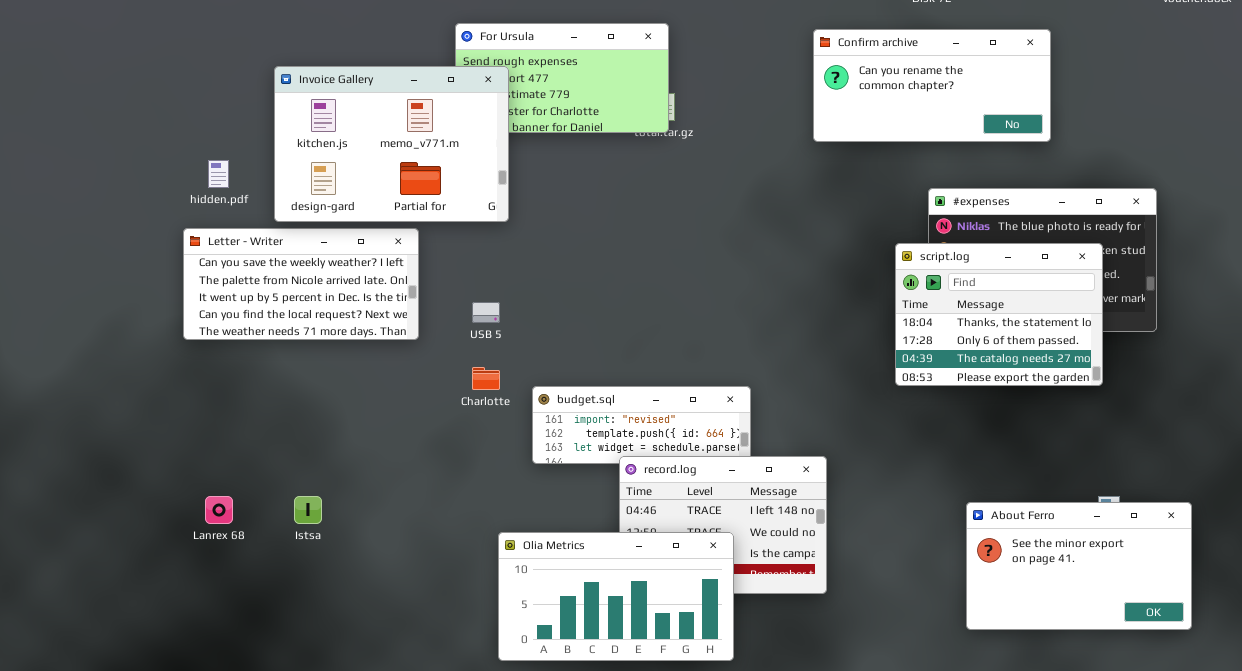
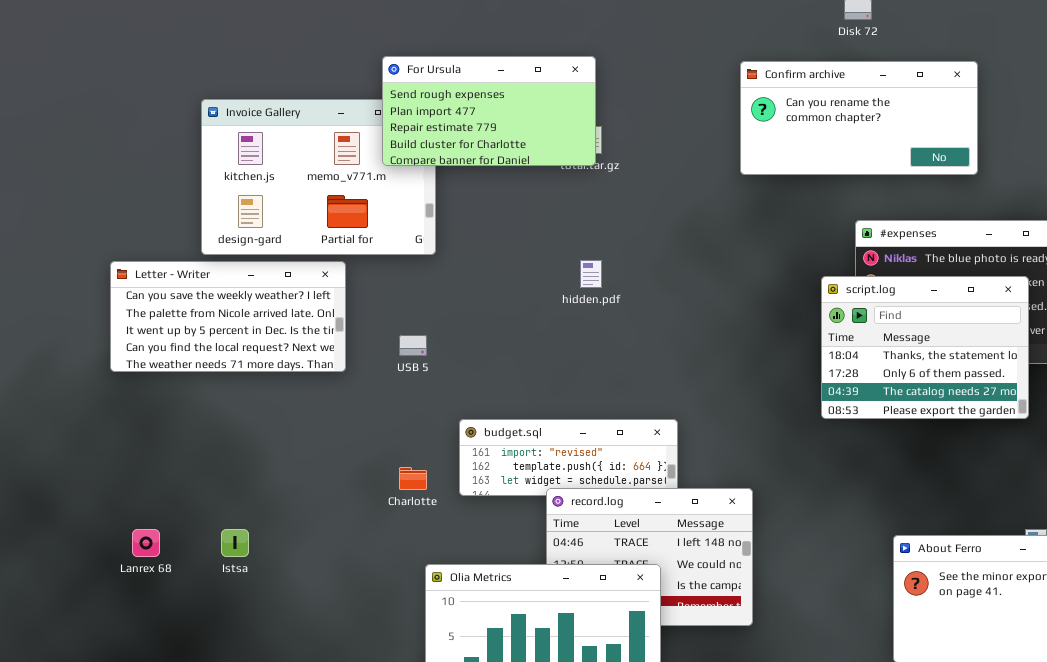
For Ursula: [455,23,669,133] -> [382,56,596,166], raised
hidden.pdf: [208,160,229,188] -> [580,260,602,288], moved
Charlotte: [472,367,500,390] -> [399,467,427,490], moved

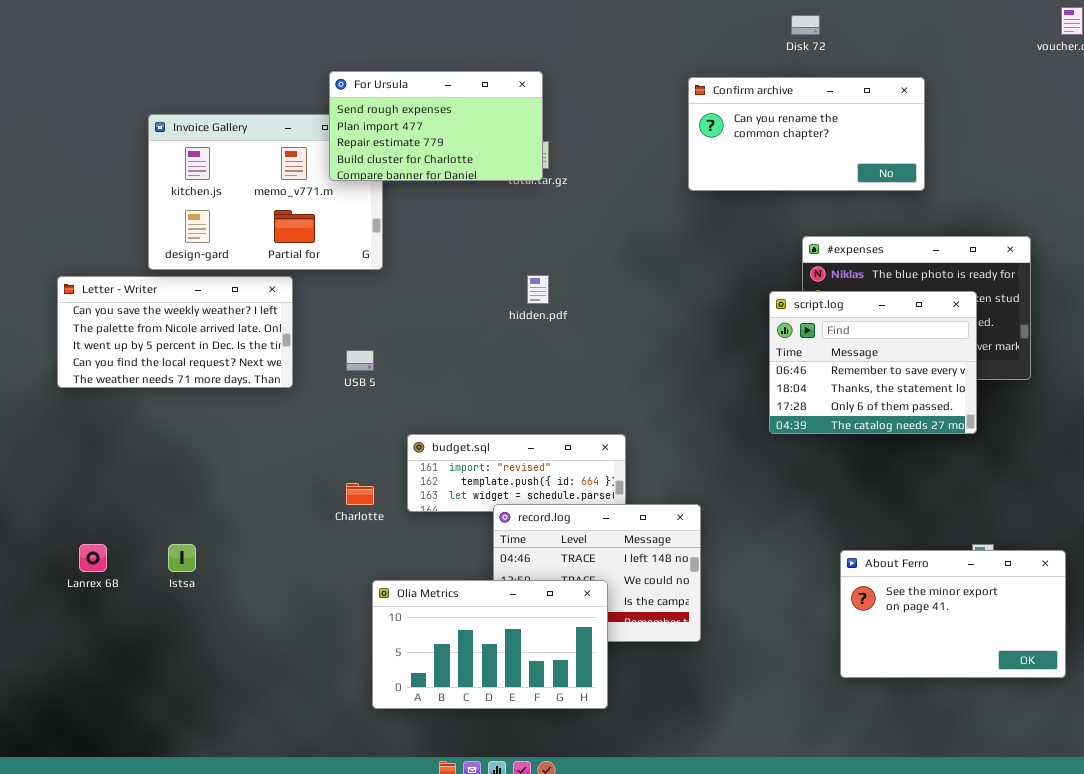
script.log: [821,276,1029,419] -> [769,291,977,434], scrolled up 1 row

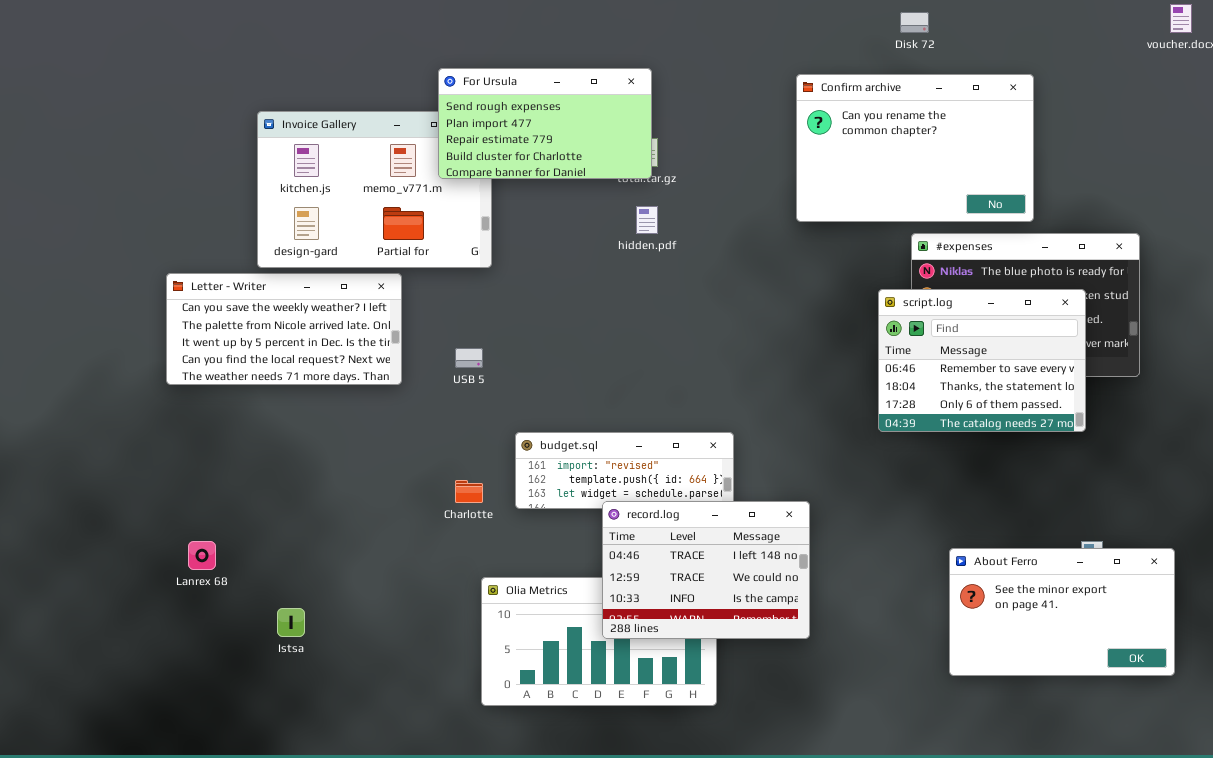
Confirm archive: [688,77,925,191] -> [796,74,1034,222], resized
hidden.pdf: [527,275,549,304] -> [636,206,658,234], moved
record.log: [493,504,701,642] -> [602,501,810,639], raised
Istsa: [168,544,196,572] -> [277,608,305,637], moved

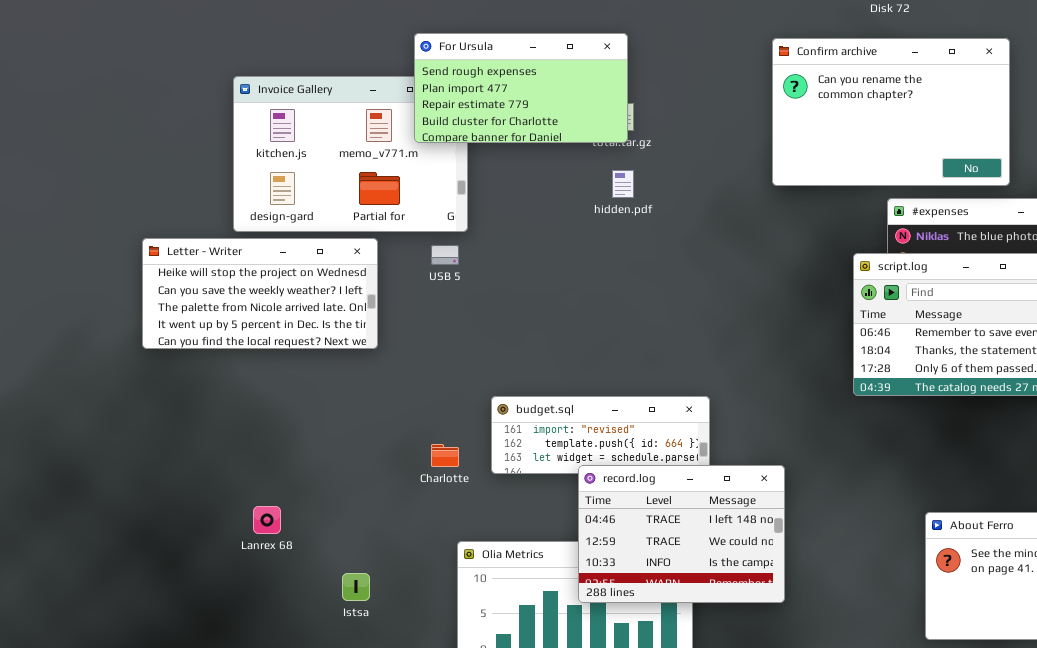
Letter - Writer: [166,273,402,385] -> [142,238,378,349], scrolled up 1 row
USB 5: [455,348,483,368] -> [431,245,459,265], moved
Lanrex 68: [188,541,216,570] -> [253,506,281,534], moved
Istsa: [277,608,305,637] -> [342,573,370,601], moved

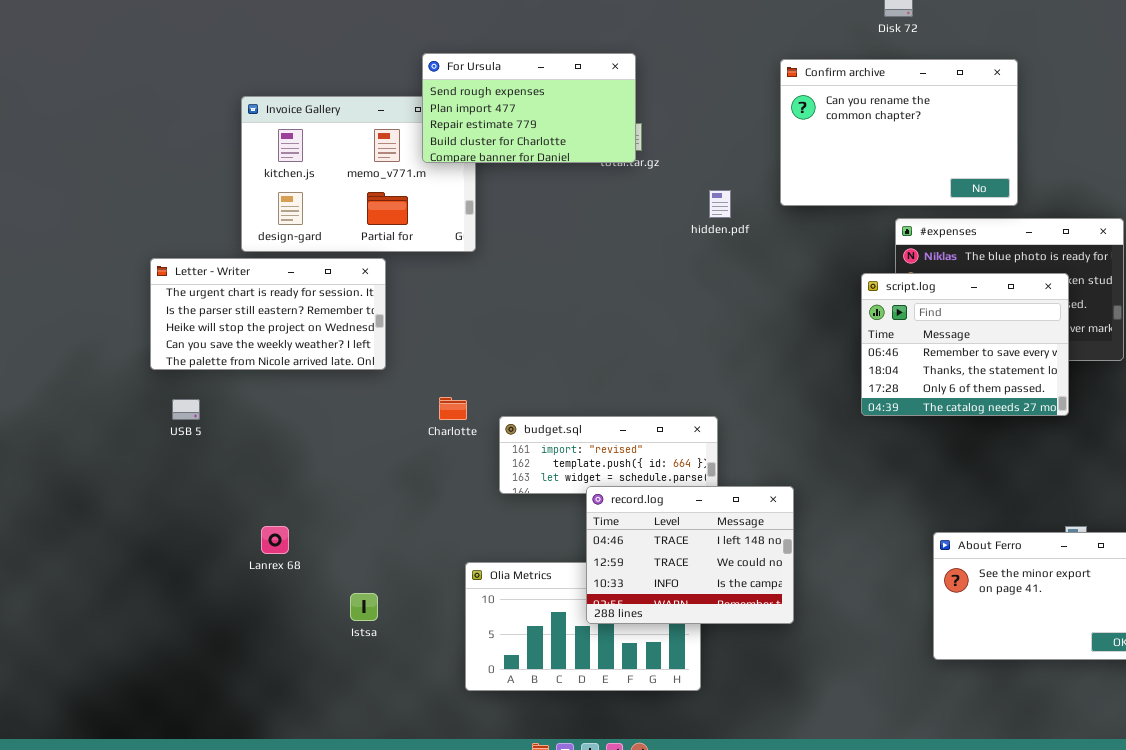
hidden.pdf: [612,170,634,198] -> [709,190,731,218], moved
Letter - Writer: [142,238,378,349] -> [150,258,386,370], scrolled up 2 rows
USB 5: [431,245,459,265] -> [172,399,200,420], moved
Charlotte: [431,444,459,467] -> [439,397,467,420], moved

